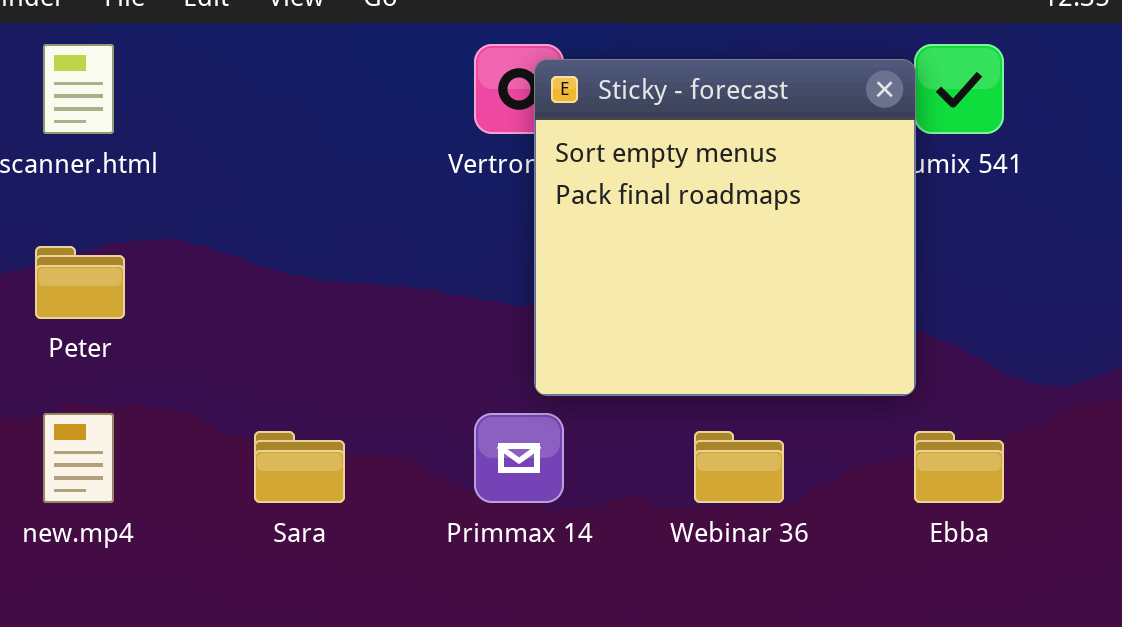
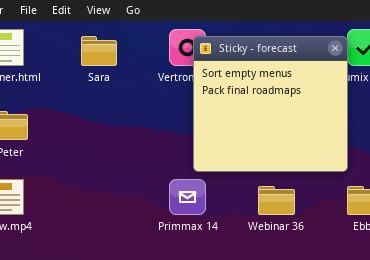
Sara: [254,431,345,503] -> [81,36,117,66], moved

